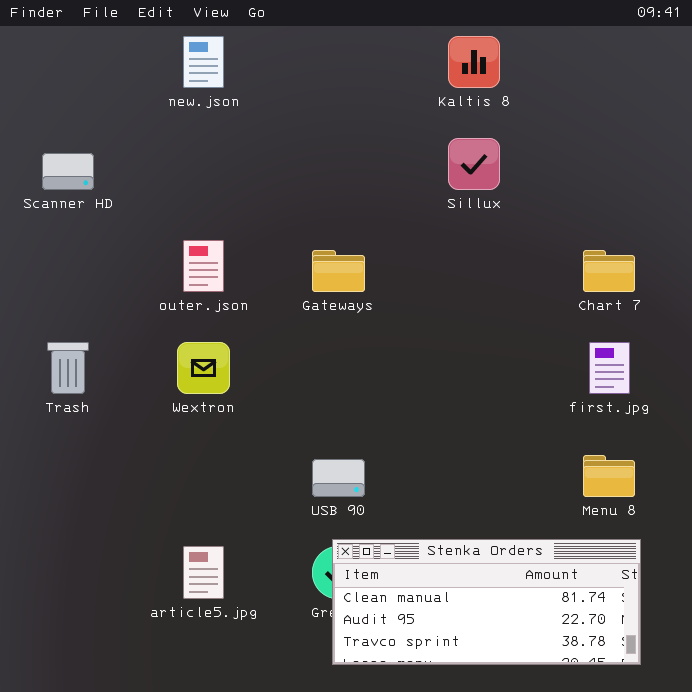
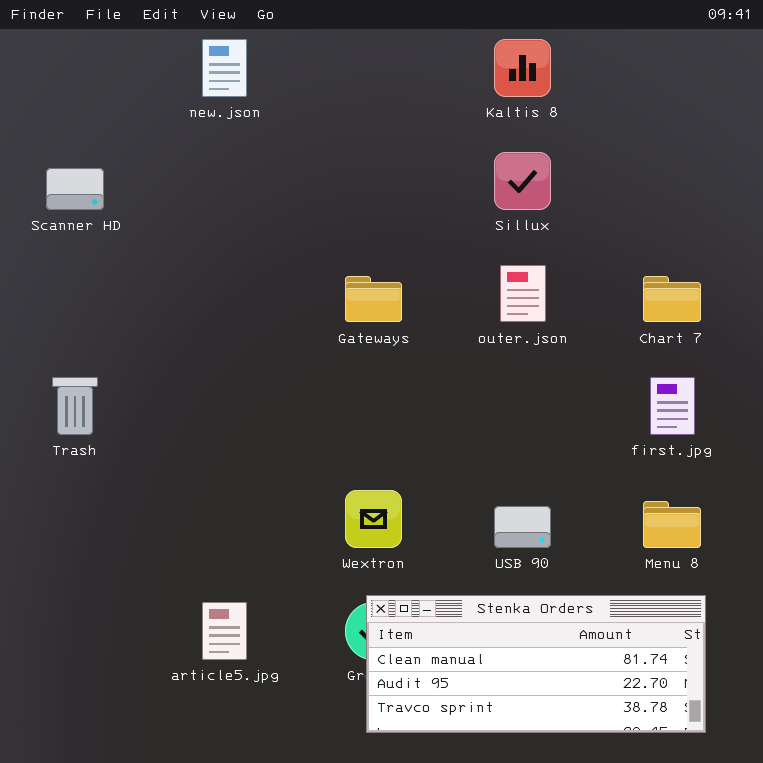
outer.json: [183,240,224,292] -> [500,265,546,322], moved
Wextron: [177,342,230,394] -> [345,490,402,548], moved
USB 90: [312,459,365,497] -> [494,506,551,548], moved

